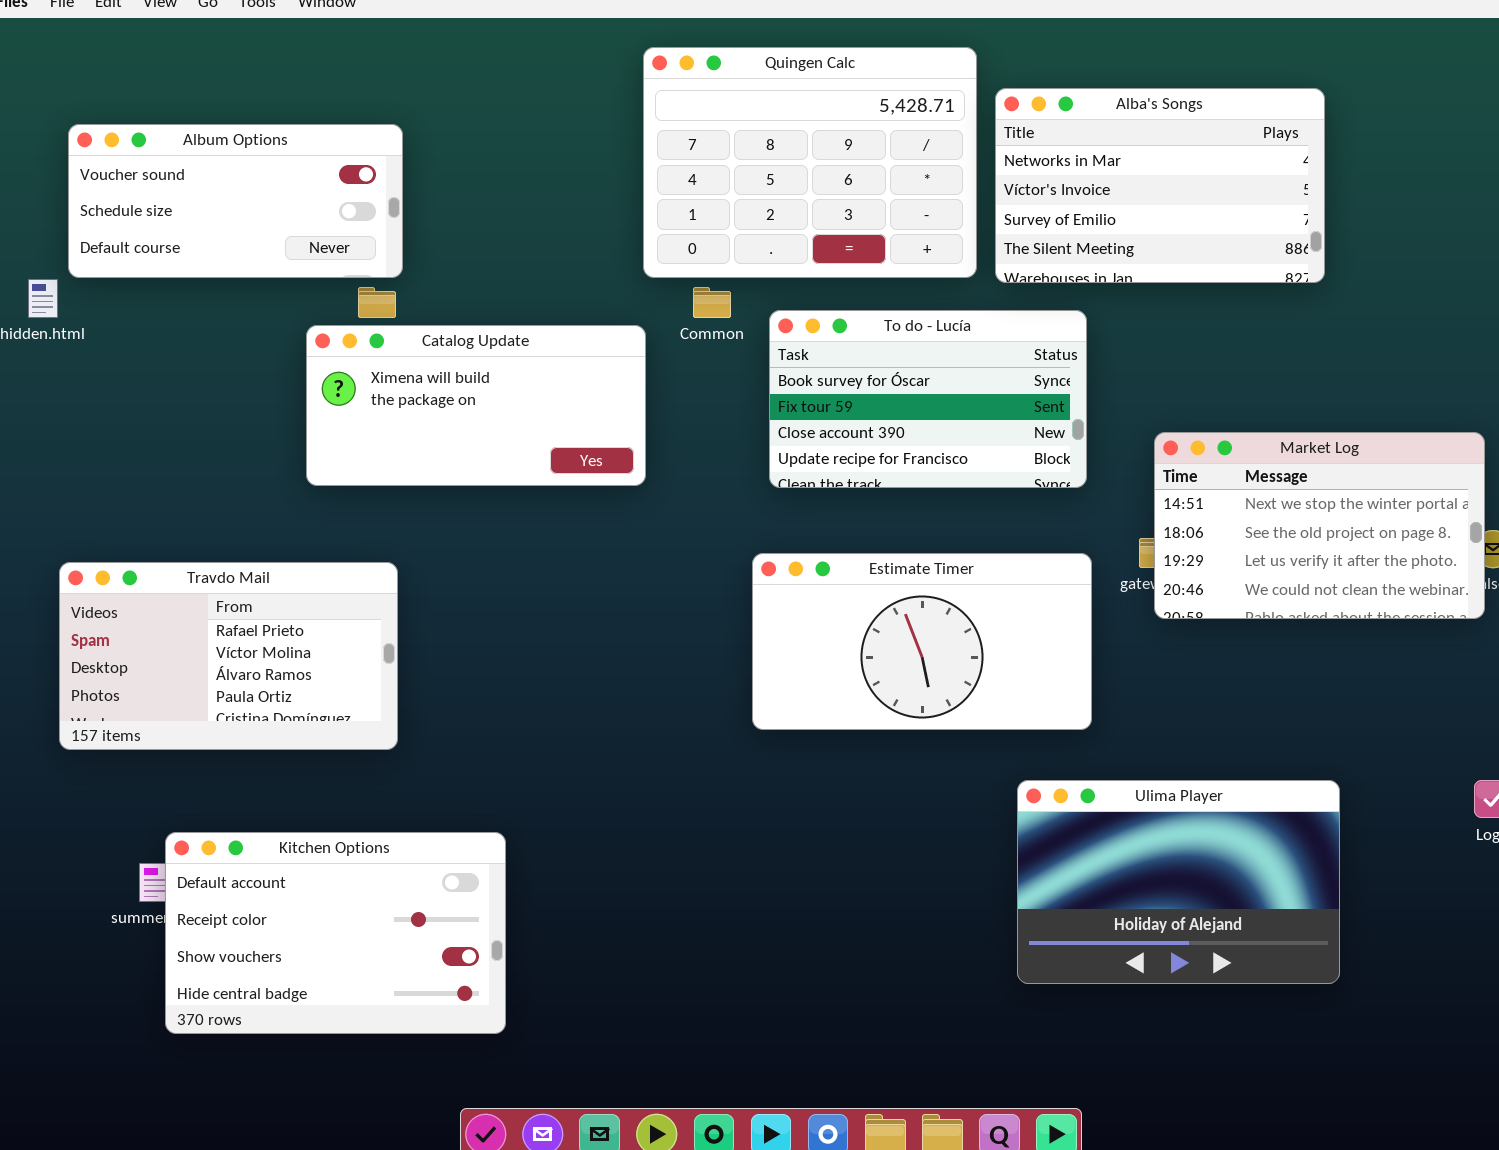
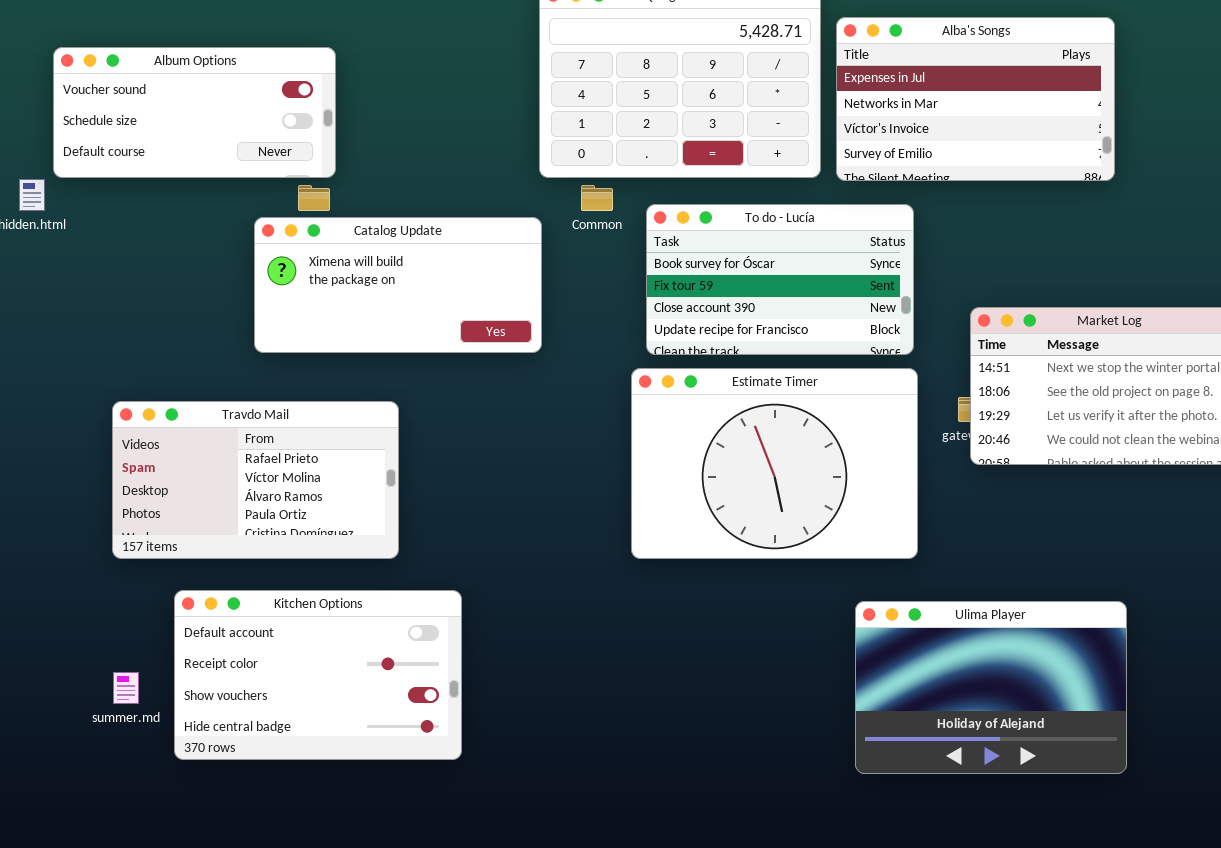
Alba's Songs: [995,88,1325,283] -> [836,17,1115,181], scrolled up 1 row
Estimate Timer: [752,553,1092,730] -> [631,368,918,559], resized
Travdo Mail: [59,562,398,750] -> [112,401,399,559], moved
Kitchen Options: [165,832,506,1034] -> [174,590,462,760], moved

